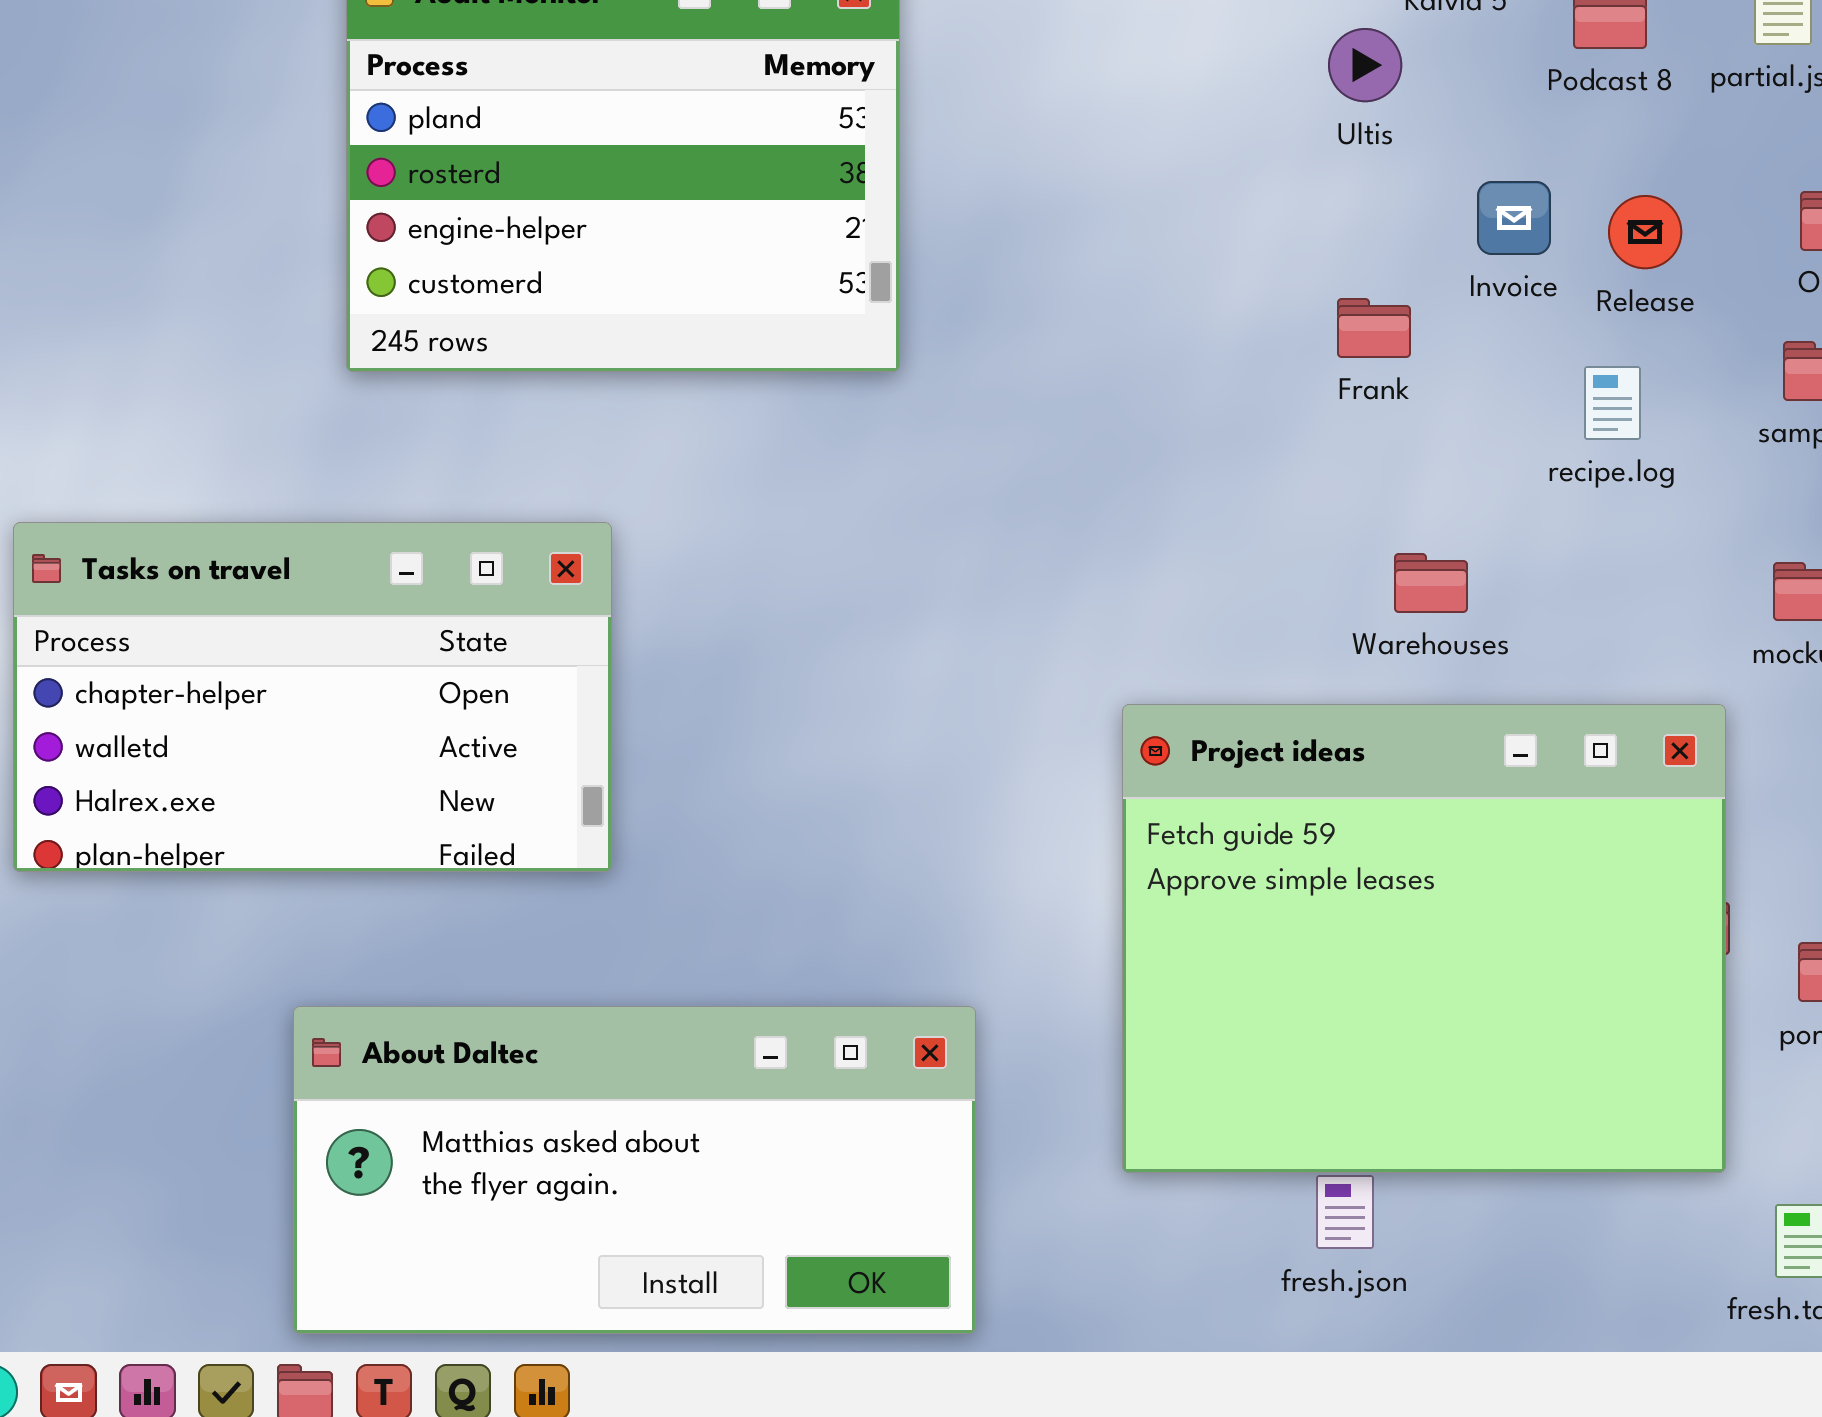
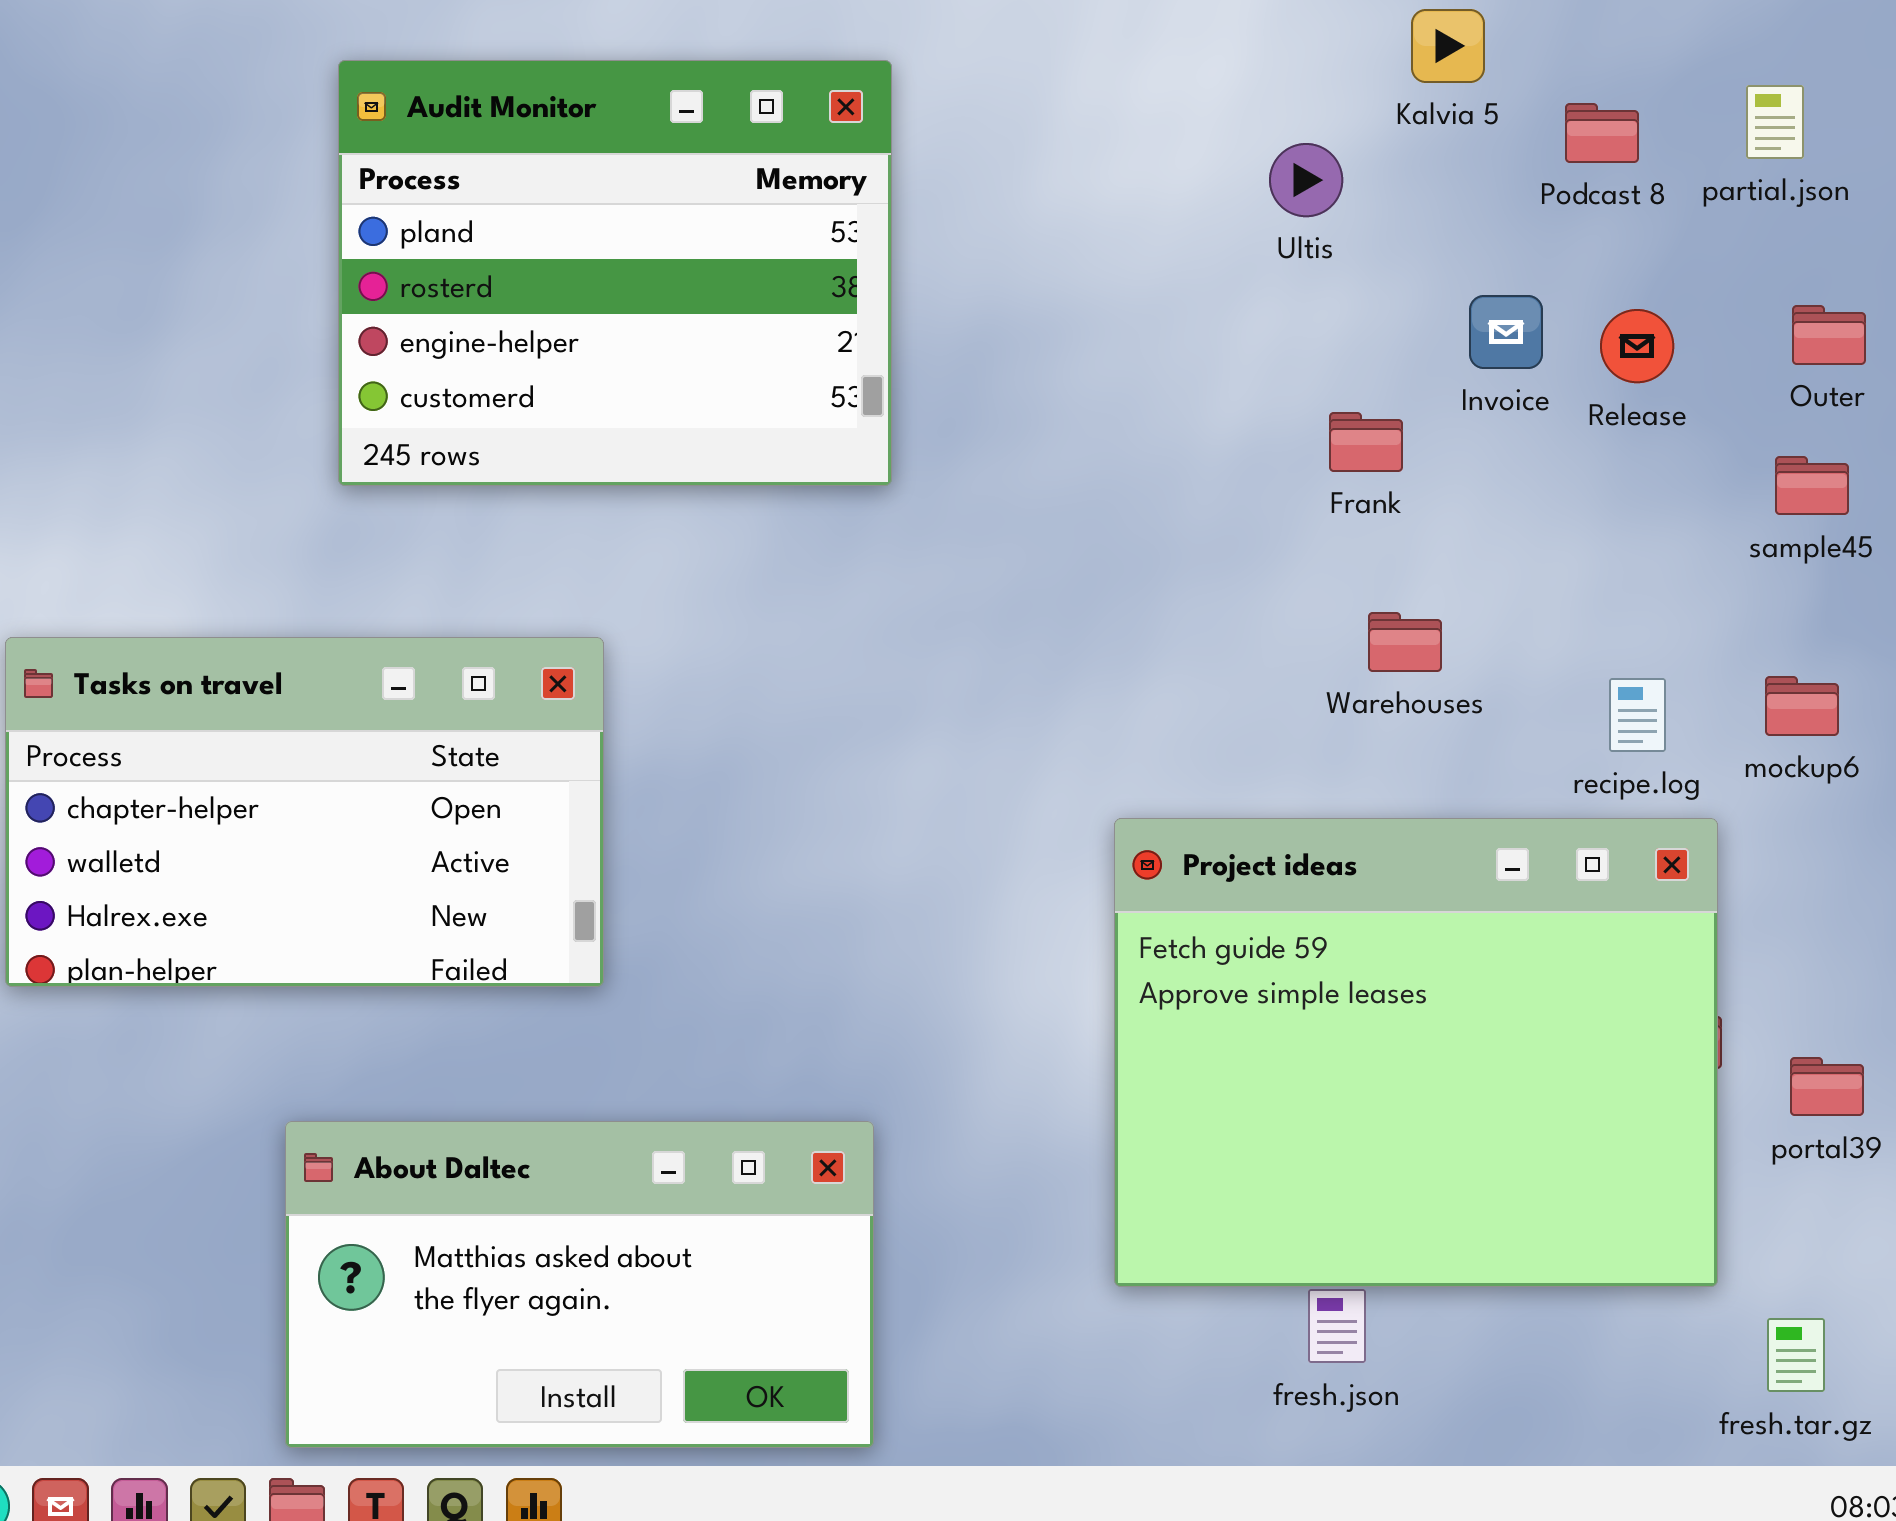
Ultis: [1328,28,1402,102] -> [1269,143,1343,217], moved
recipe.log: [1584,366,1641,440] -> [1609,678,1666,752], moved
Warehouses: [1394,553,1468,613] -> [1368,612,1442,672], moved
About Daltec: [293,1006,976,1334] -> [285,1121,874,1448], resized

